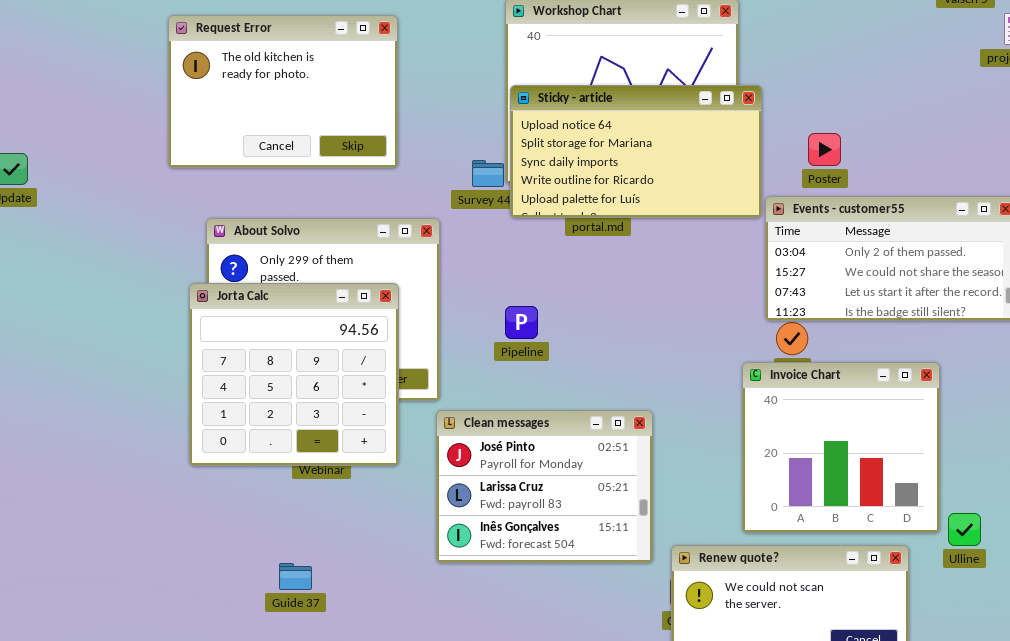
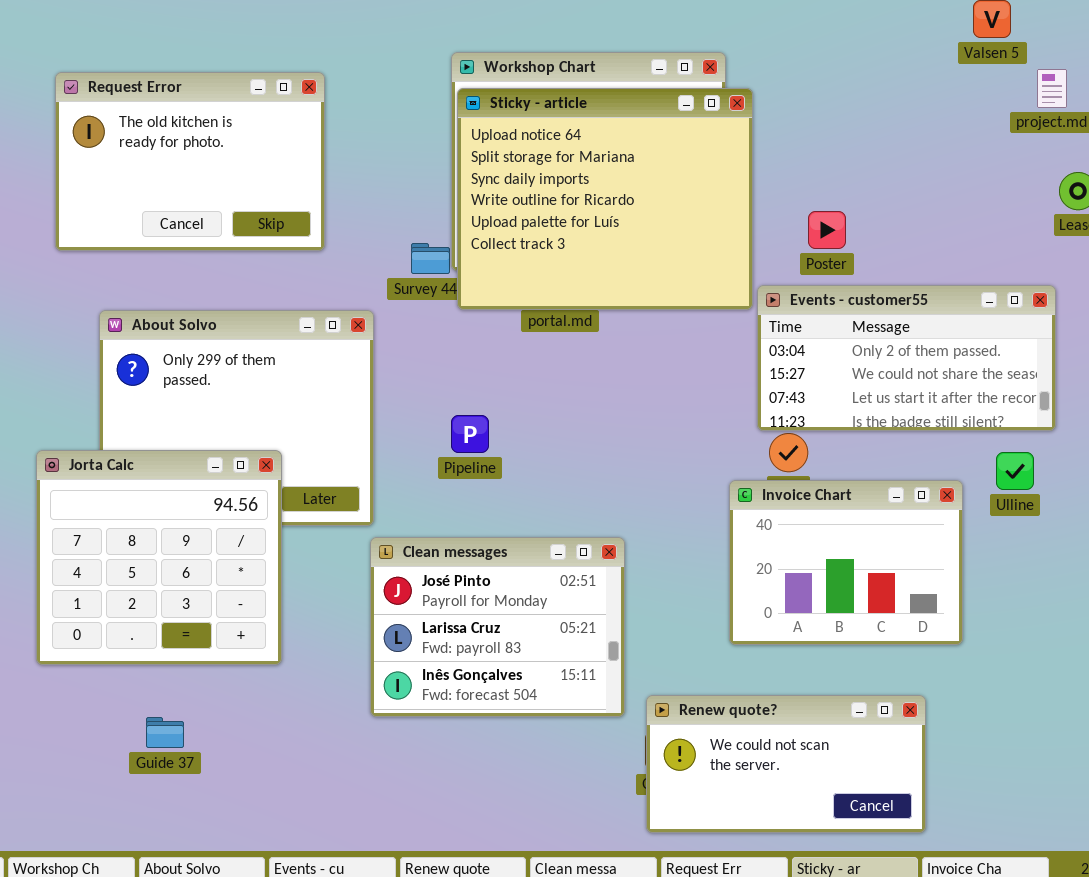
Sticky - article: [510,85,762,218] -> [457,88,753,310], resized
Jorta Calc: [189,283,399,466] -> [36,450,282,665], moved
Invoice Chart: [742,362,940,533] -> [729,480,963,645], resized
Ulline: [948,513,981,546] -> [996,452,1034,490], moved
Guide 37: [279,563,312,590] -> [146,717,184,748], moved

